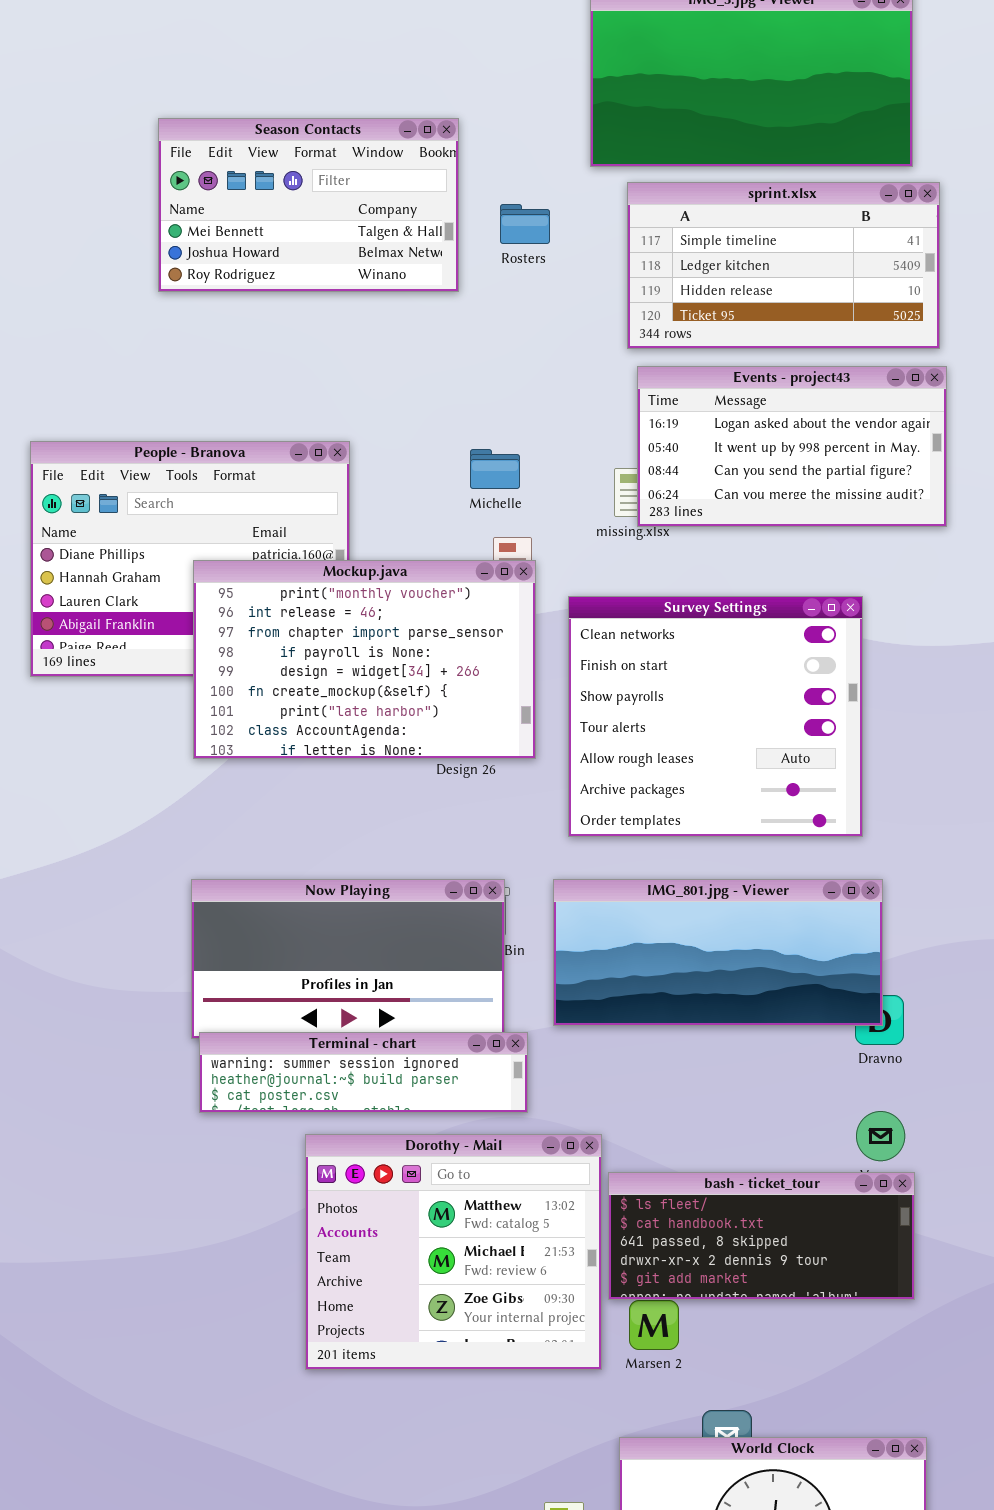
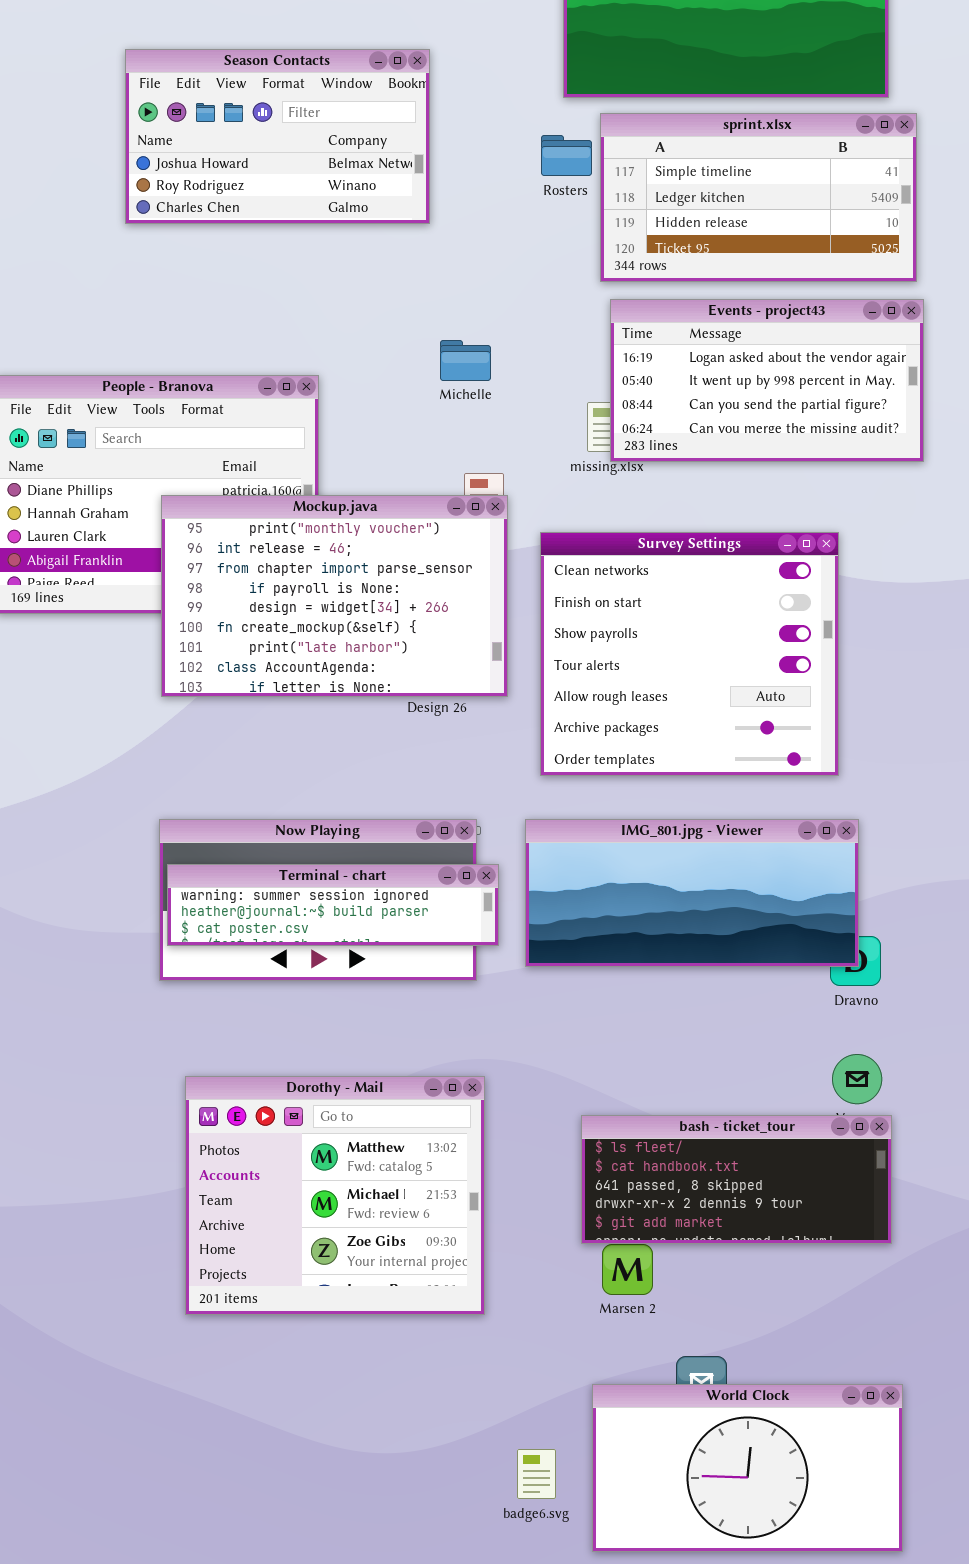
Season Contacts: [158,118,459,292] -> [125,49,430,224], scrolled down 1 row
Rosters: [500,204,550,244] -> [541,135,592,176], moved
Michelle: [470,449,520,489] -> [440,340,491,381], moved
Terminal - chart: [199,1032,528,1113] -> [167,864,499,946], moved
Dorothy - Mail: [305,1134,602,1370] -> [185,1076,485,1315], moved

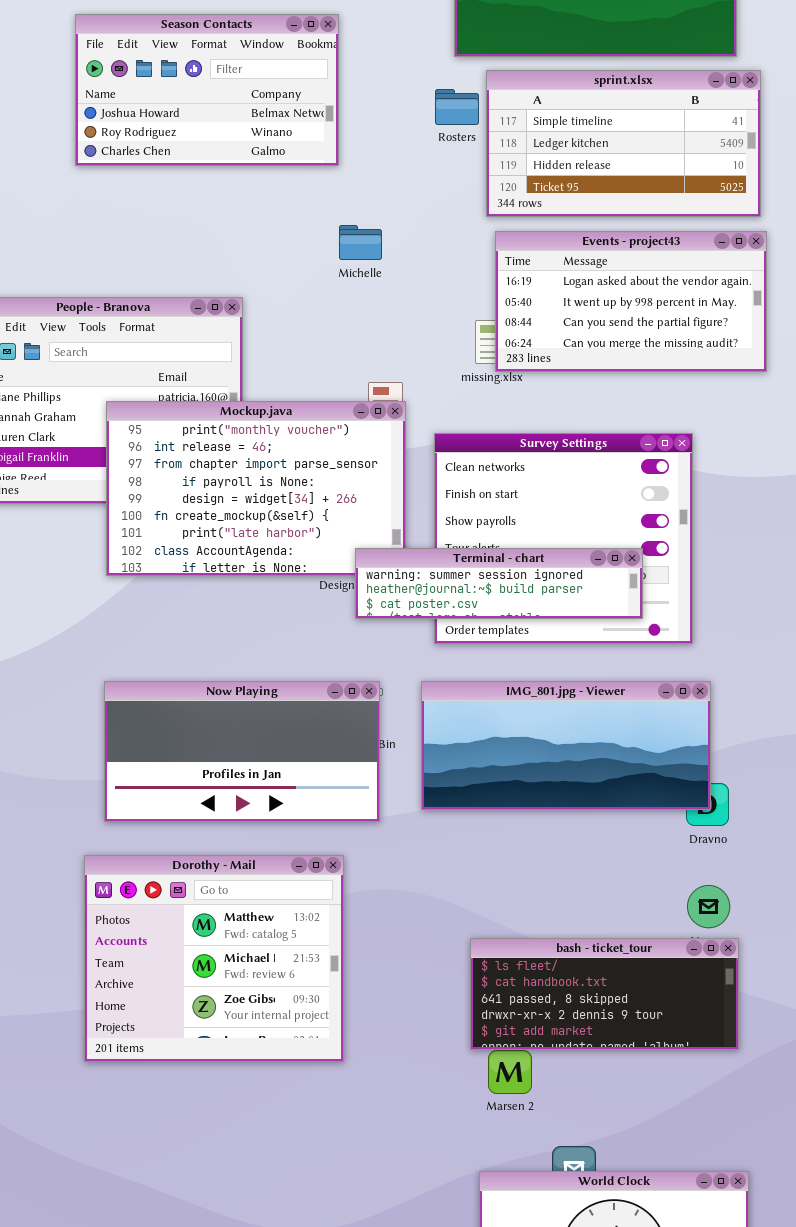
Michelle: [440,340,491,381] -> [339,225,382,260], moved
Terminal - chart: [167,864,499,946] -> [355,548,643,619], moved
Dorothy - Mail: [185,1076,485,1315] -> [84,855,344,1062], moved

